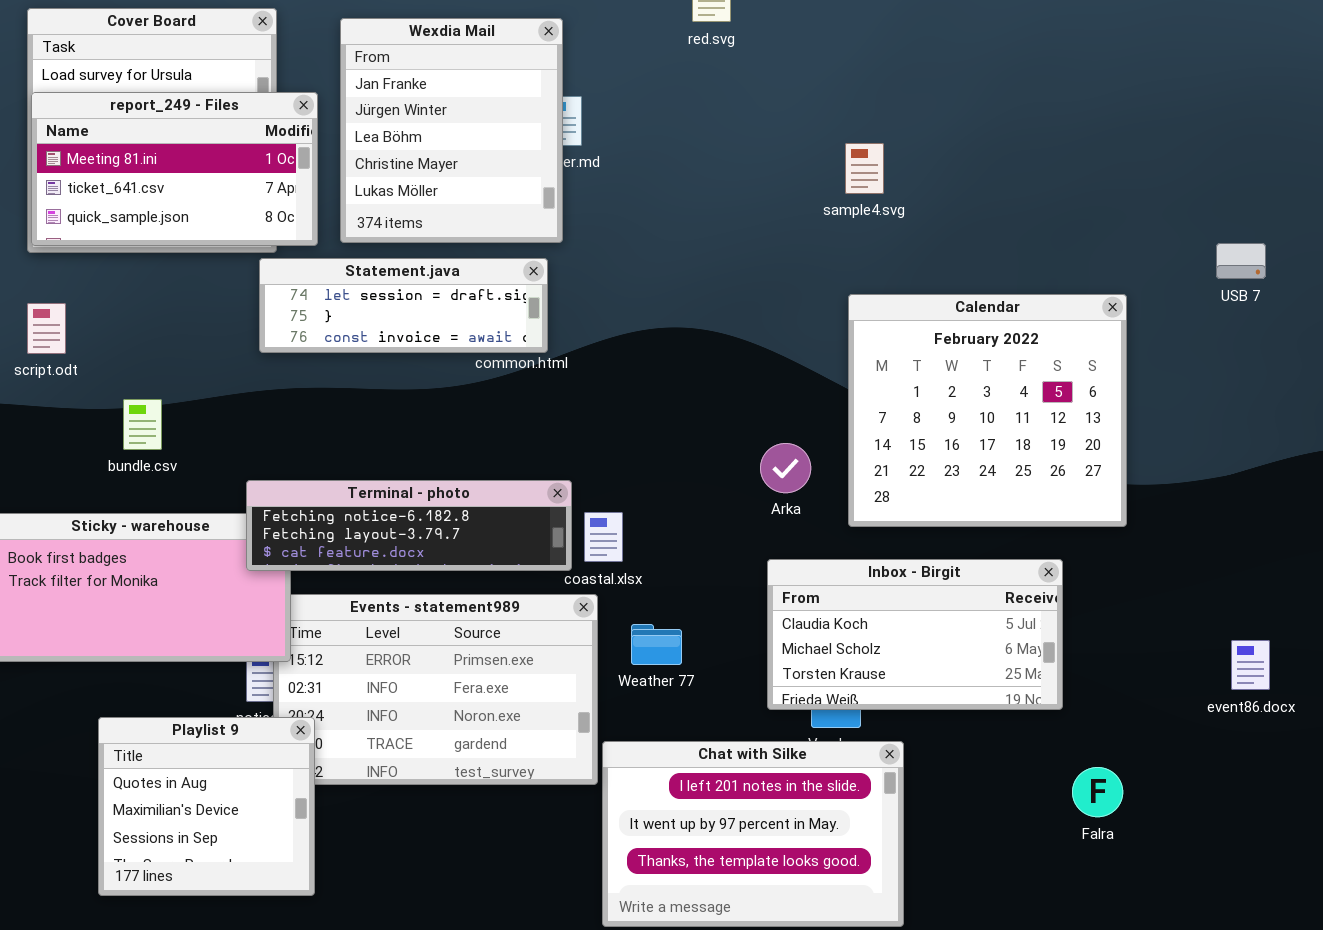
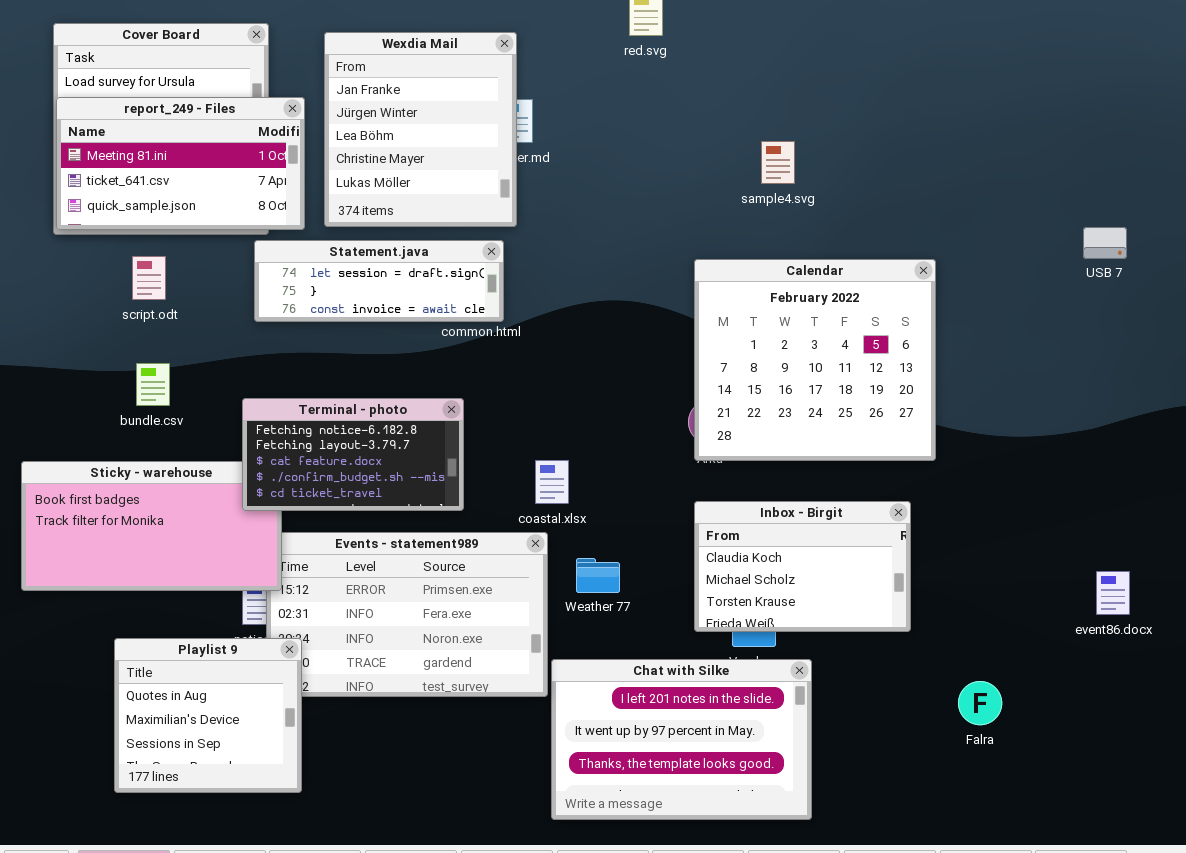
Calendar: [848,294,1127,527] -> [694,259,936,461], moved
script.odt: [27,303,66,354] -> [132,256,166,300], moved
Terminal - photo: [246,480,572,571] -> [242,398,464,511], resized
Inbox - Birgit: [767,559,1063,710] -> [694,501,911,632], resized

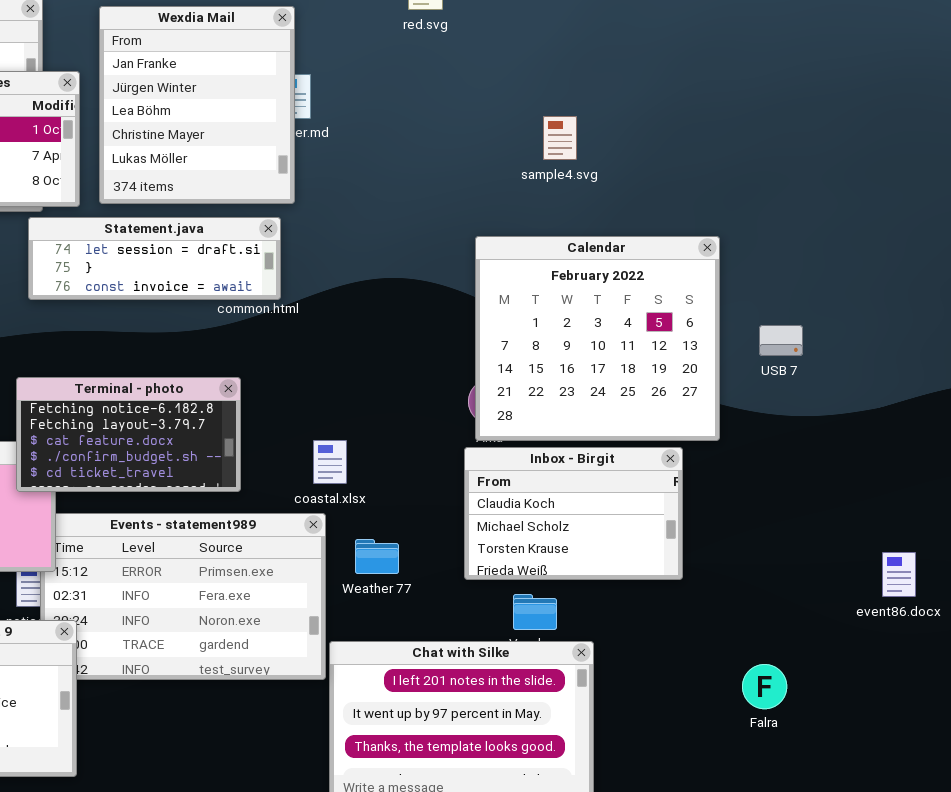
USB 7: [1083,227,1127,259] -> [759,325,803,356], moved
Inbox - Birgit: [694,501,911,632] -> [464,447,683,580], moved

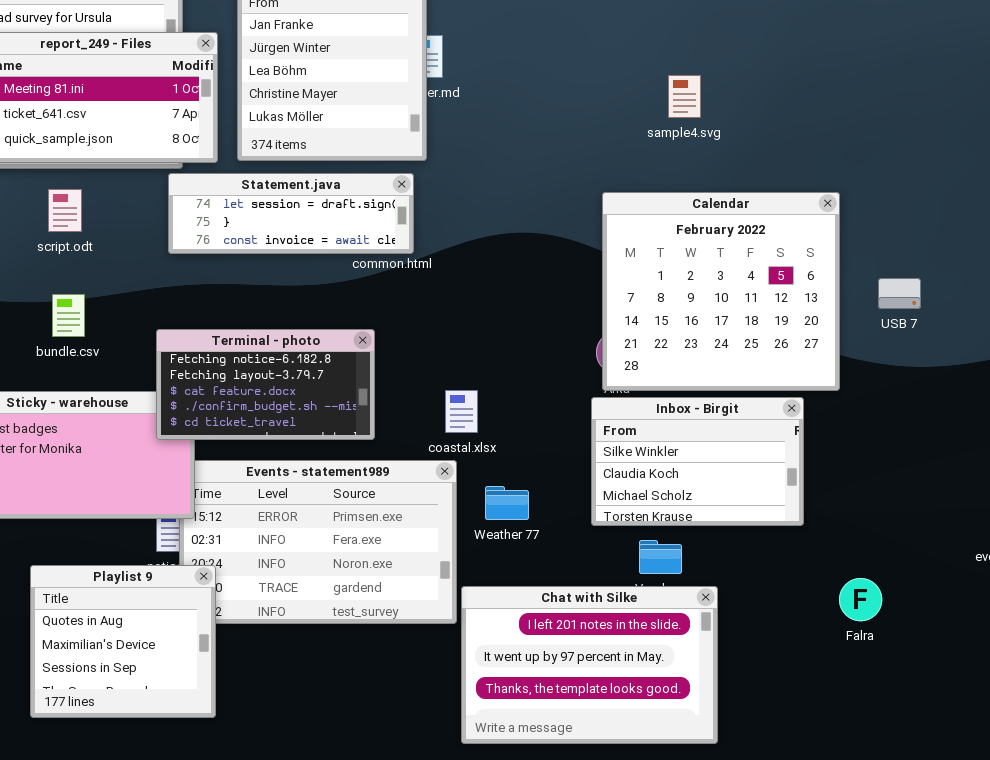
Inbox - Birgit: [464,447,683,580] -> [591,397,804,526], scrolled up 1 row
Falra: [742,664,787,709] -> [839,578,882,621], moved

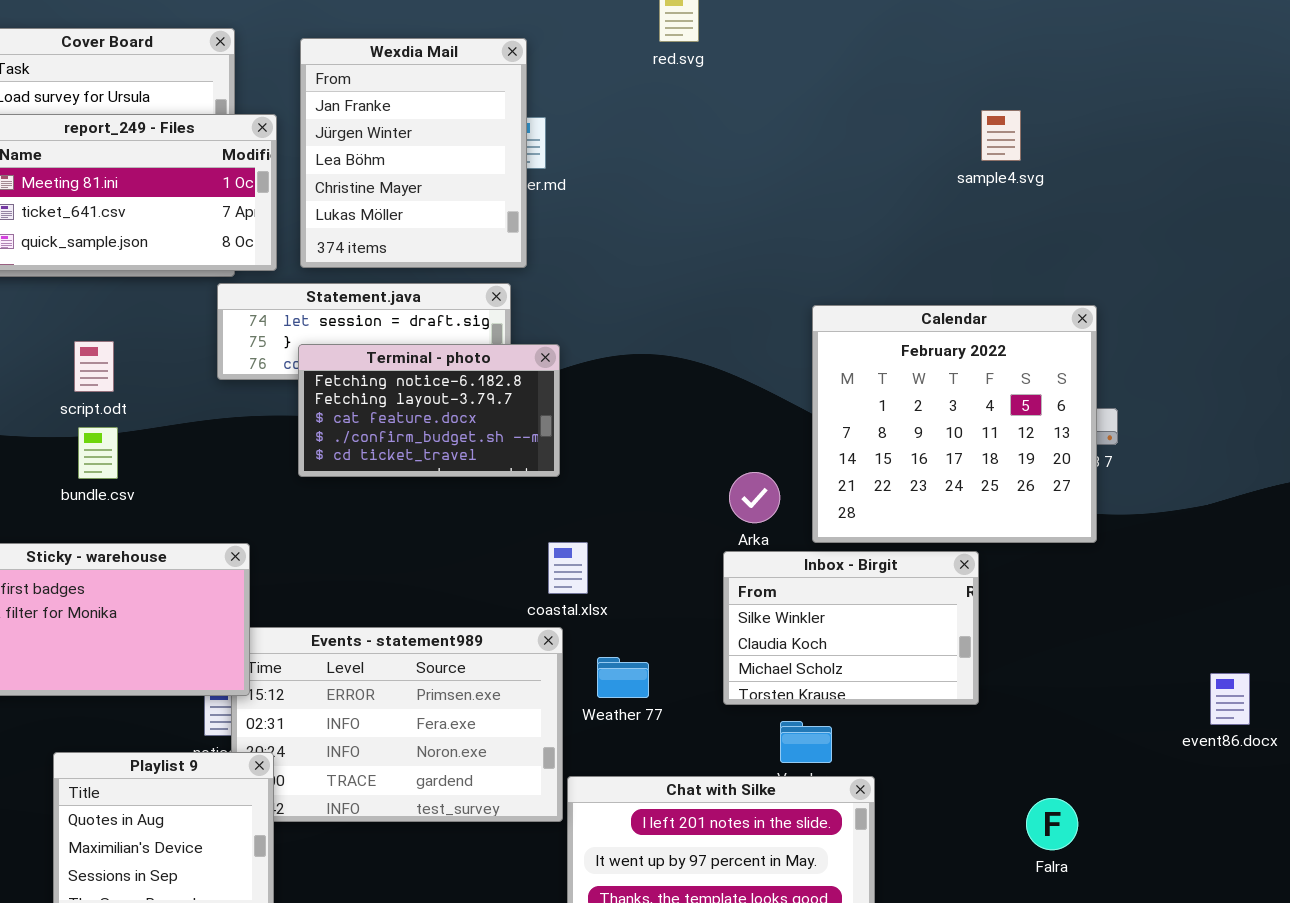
sample4.svg: [668,75,701,118] -> [981,110,1021,161], moved
script.odt: [48,189,82,232] -> [74,341,114,392], moved
Calendar: [602,192,840,391] -> [812,305,1097,543], moved
Terminal - photo: [156,329,375,440] -> [298,344,560,477], moved
Falra: [839,578,882,621] -> [1026,798,1078,850], moved

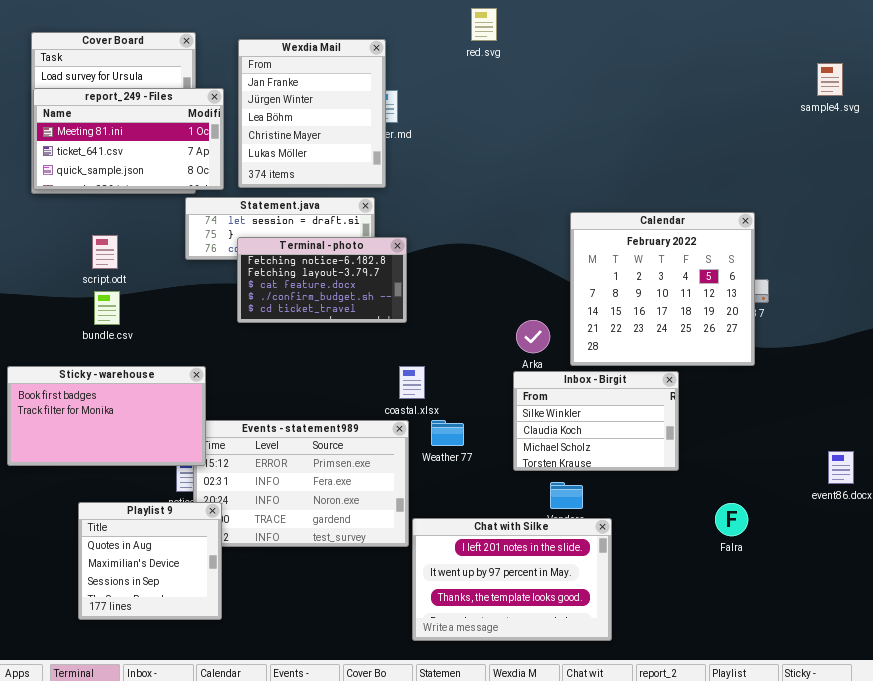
sample4.svg: [981,110,1021,161] -> [817,63,843,96], moved
Weather 77: [597,657,649,698] -> [431,420,464,446], moved
Falra: [1026,798,1078,850] -> [715,503,748,536], moved

